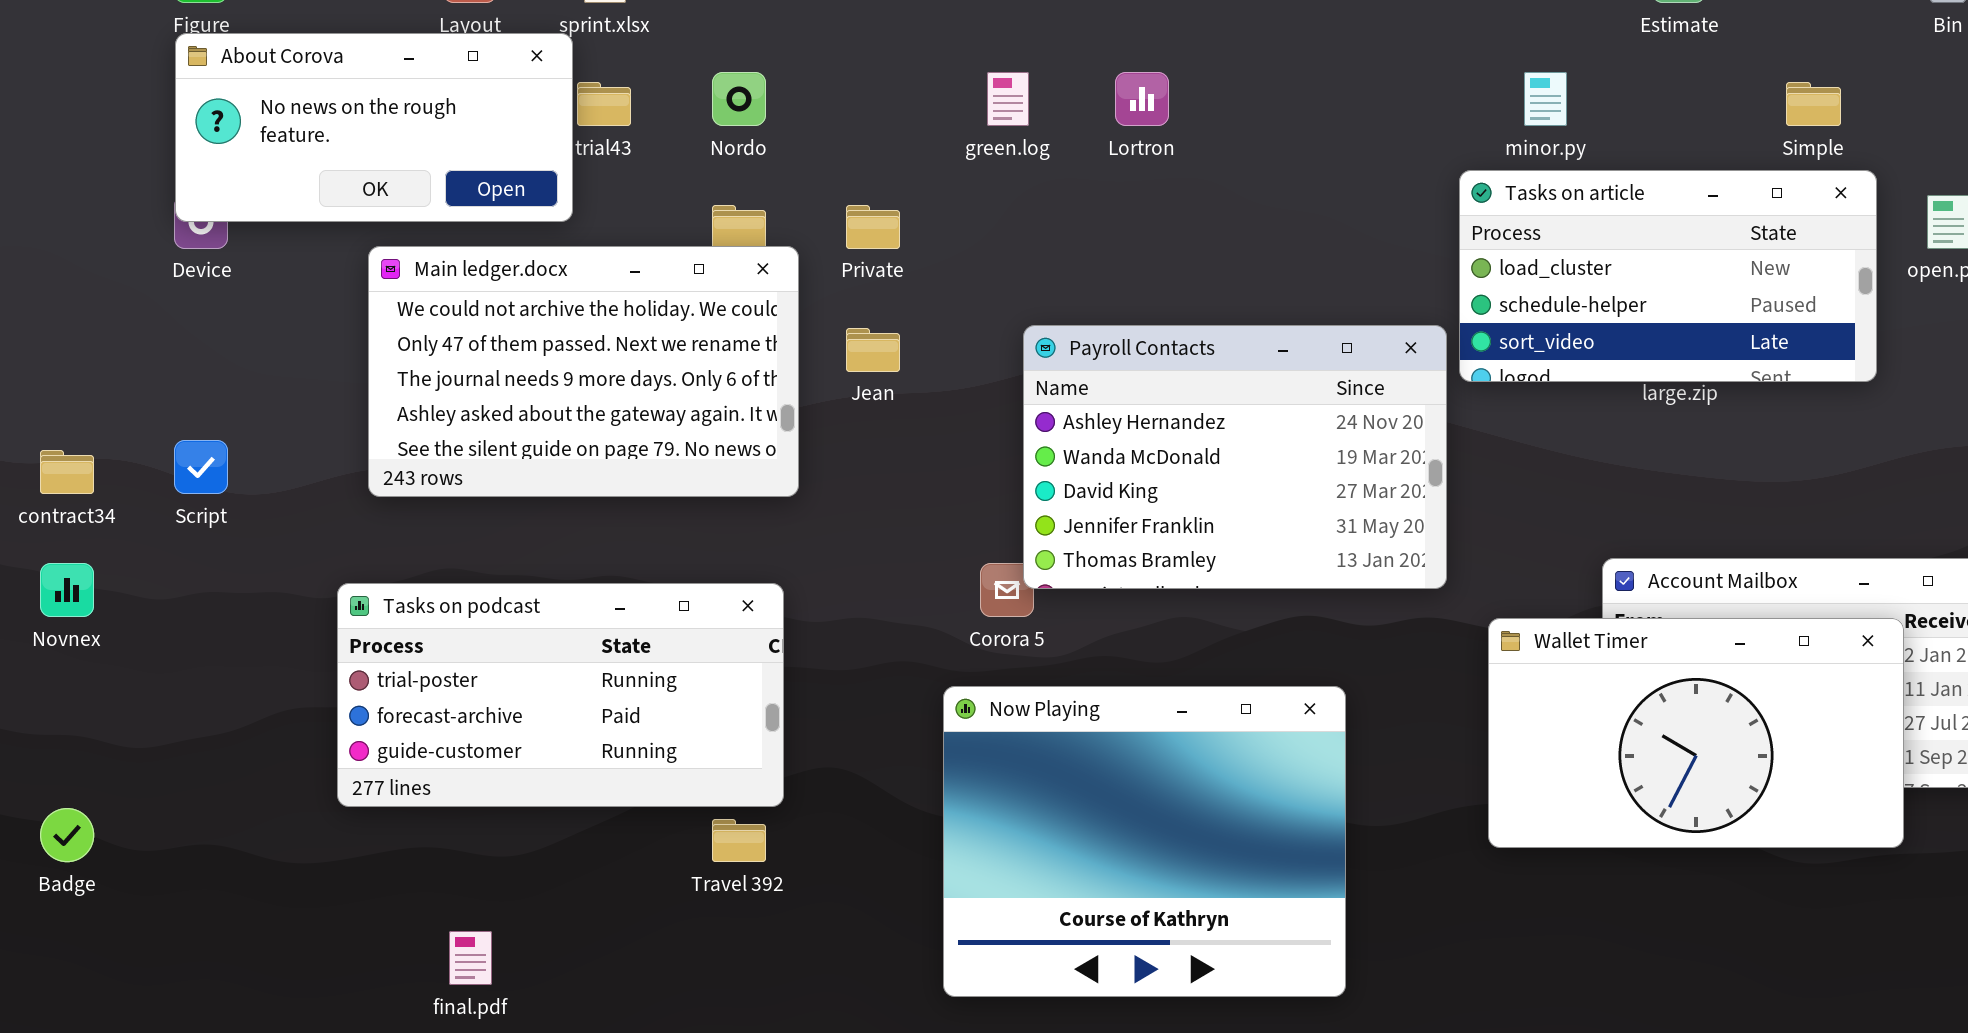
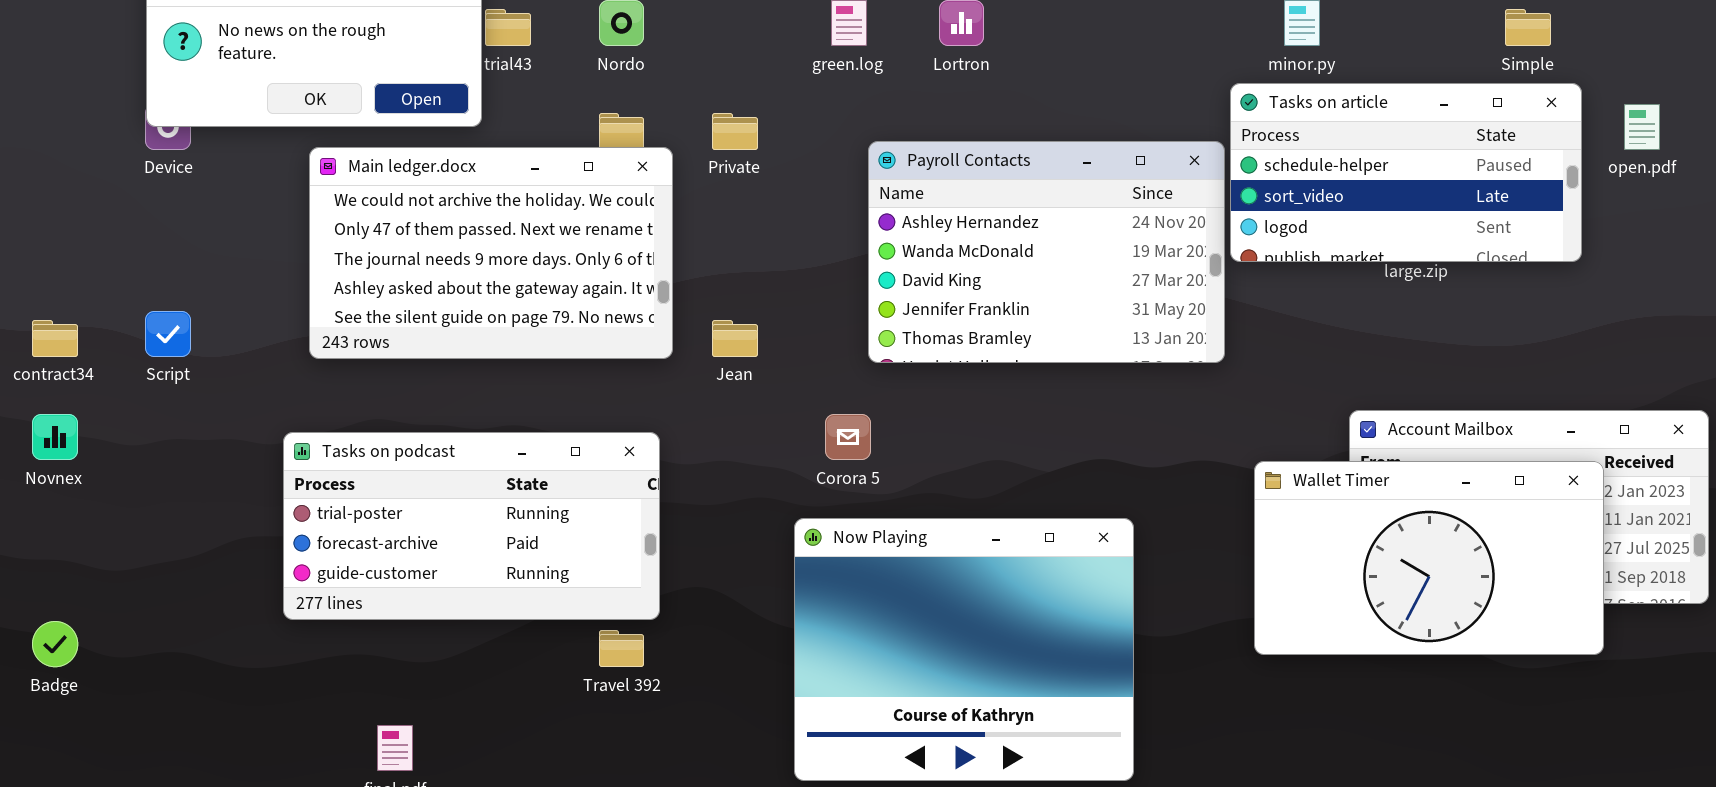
Tasks on article: [1459,170,1877,382] -> [1230,83,1582,262], scrolled down 1 row
Payroll Contacts: [1023,325,1447,589] -> [868,141,1225,363], moved
Jean: [846,328,900,372] -> [712,320,758,357], moved

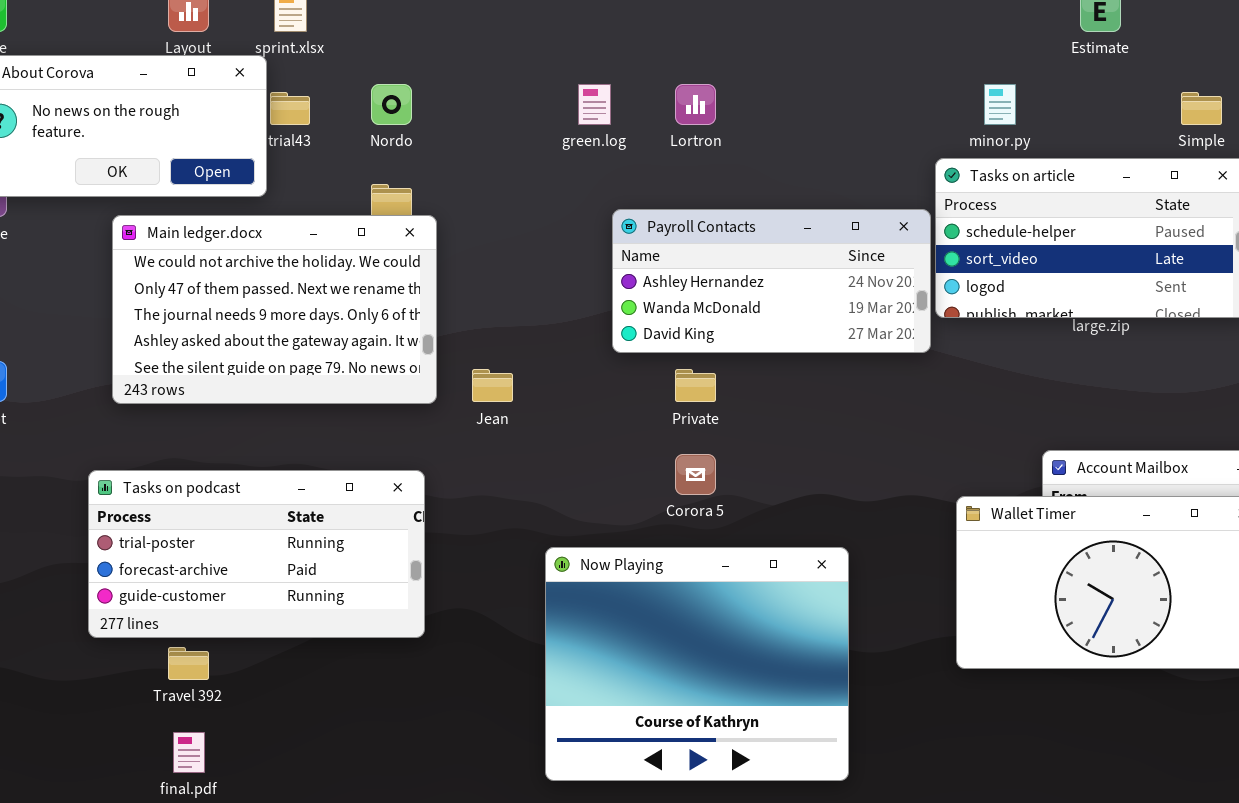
Private: [712,113,758,150] -> [675,369,716,402], moved
Payroll Contacts: [868,141,1225,363] -> [612,209,931,353], resized
Corora 5: [825,414,871,460] -> [675,454,716,495], moved
Travel 392: [599,630,644,667] -> [168,647,209,680], moved

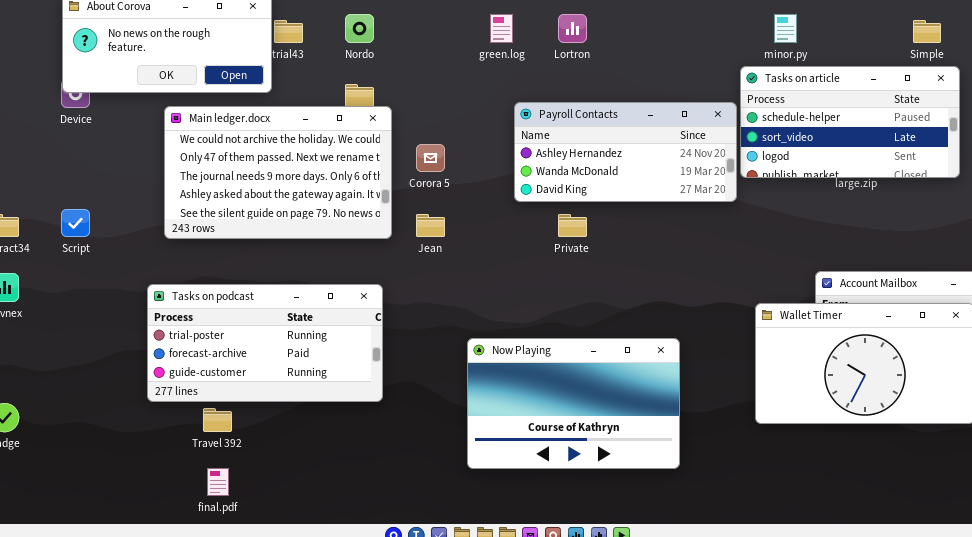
Corora 5: [675,454,716,495] -> [416,144,445,172], moved
Now Playing: [545,547,849,781] -> [467,338,680,469], resized

